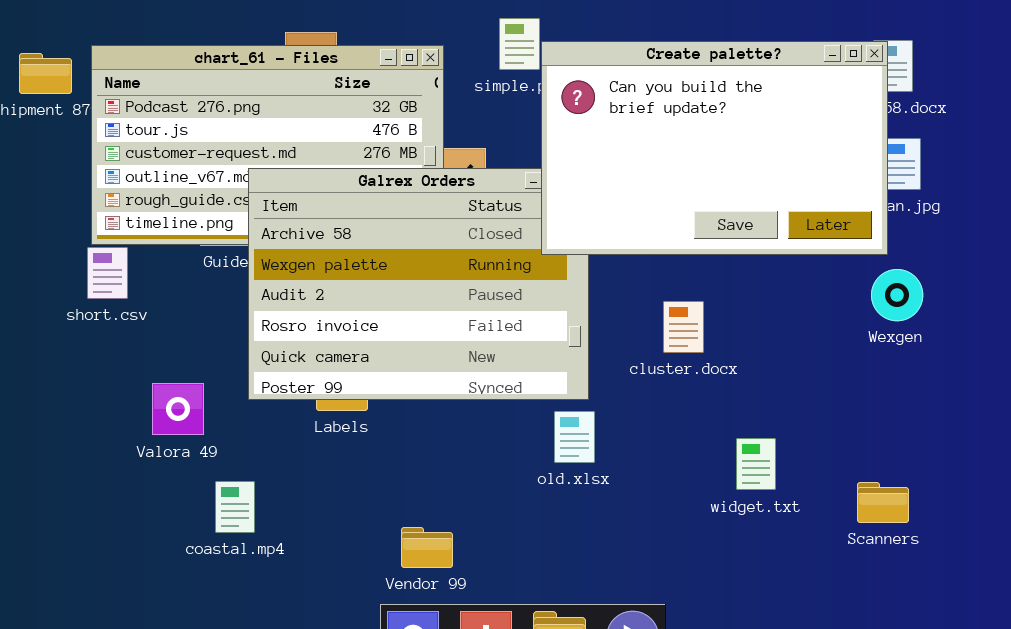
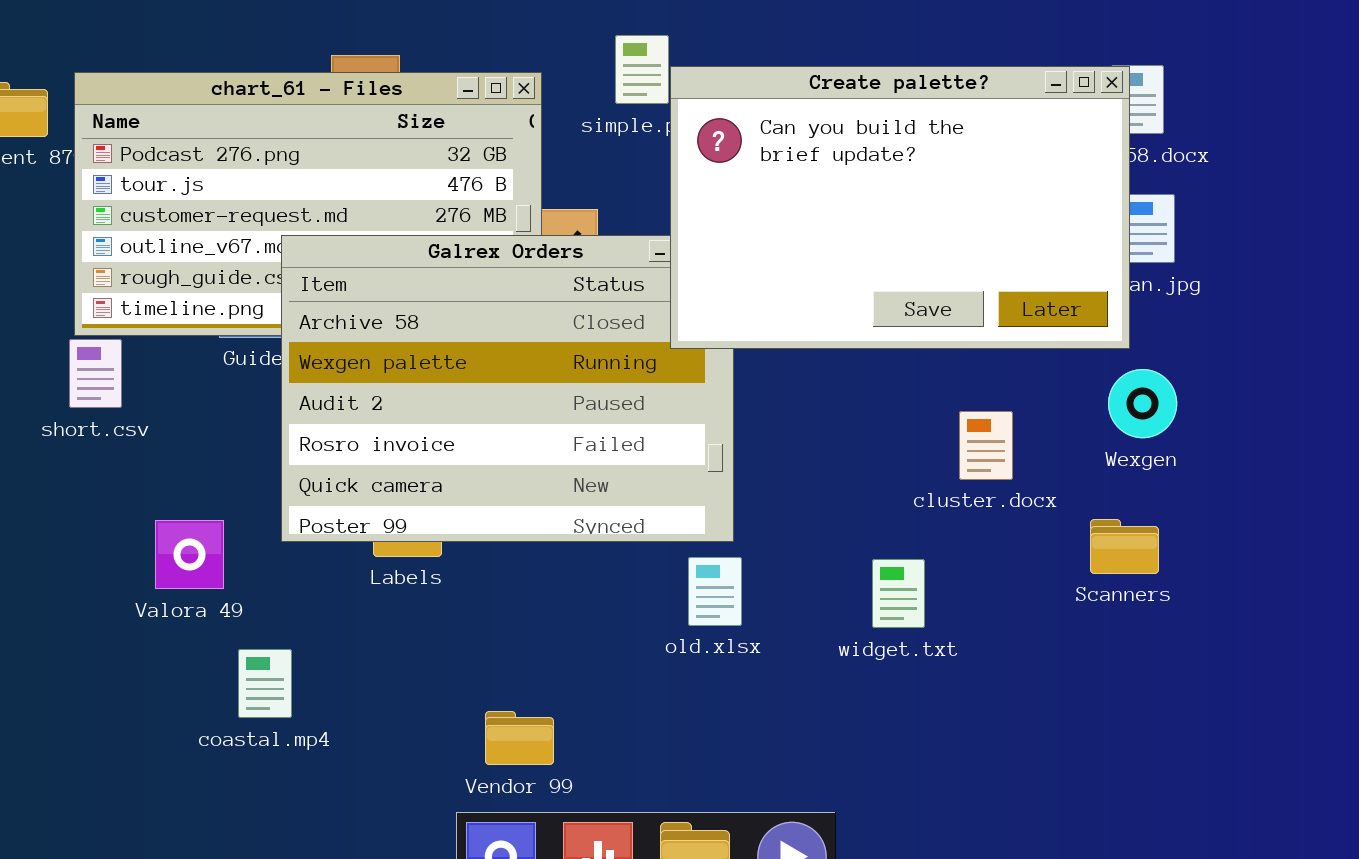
cluster.docx: [663,301,704,353] -> [959,411,1013,480], moved
widget.txt: [736,438,776,490] -> [872,559,925,628], moved
Scanners: [857,482,909,523] -> [1090,519,1159,574], moved

